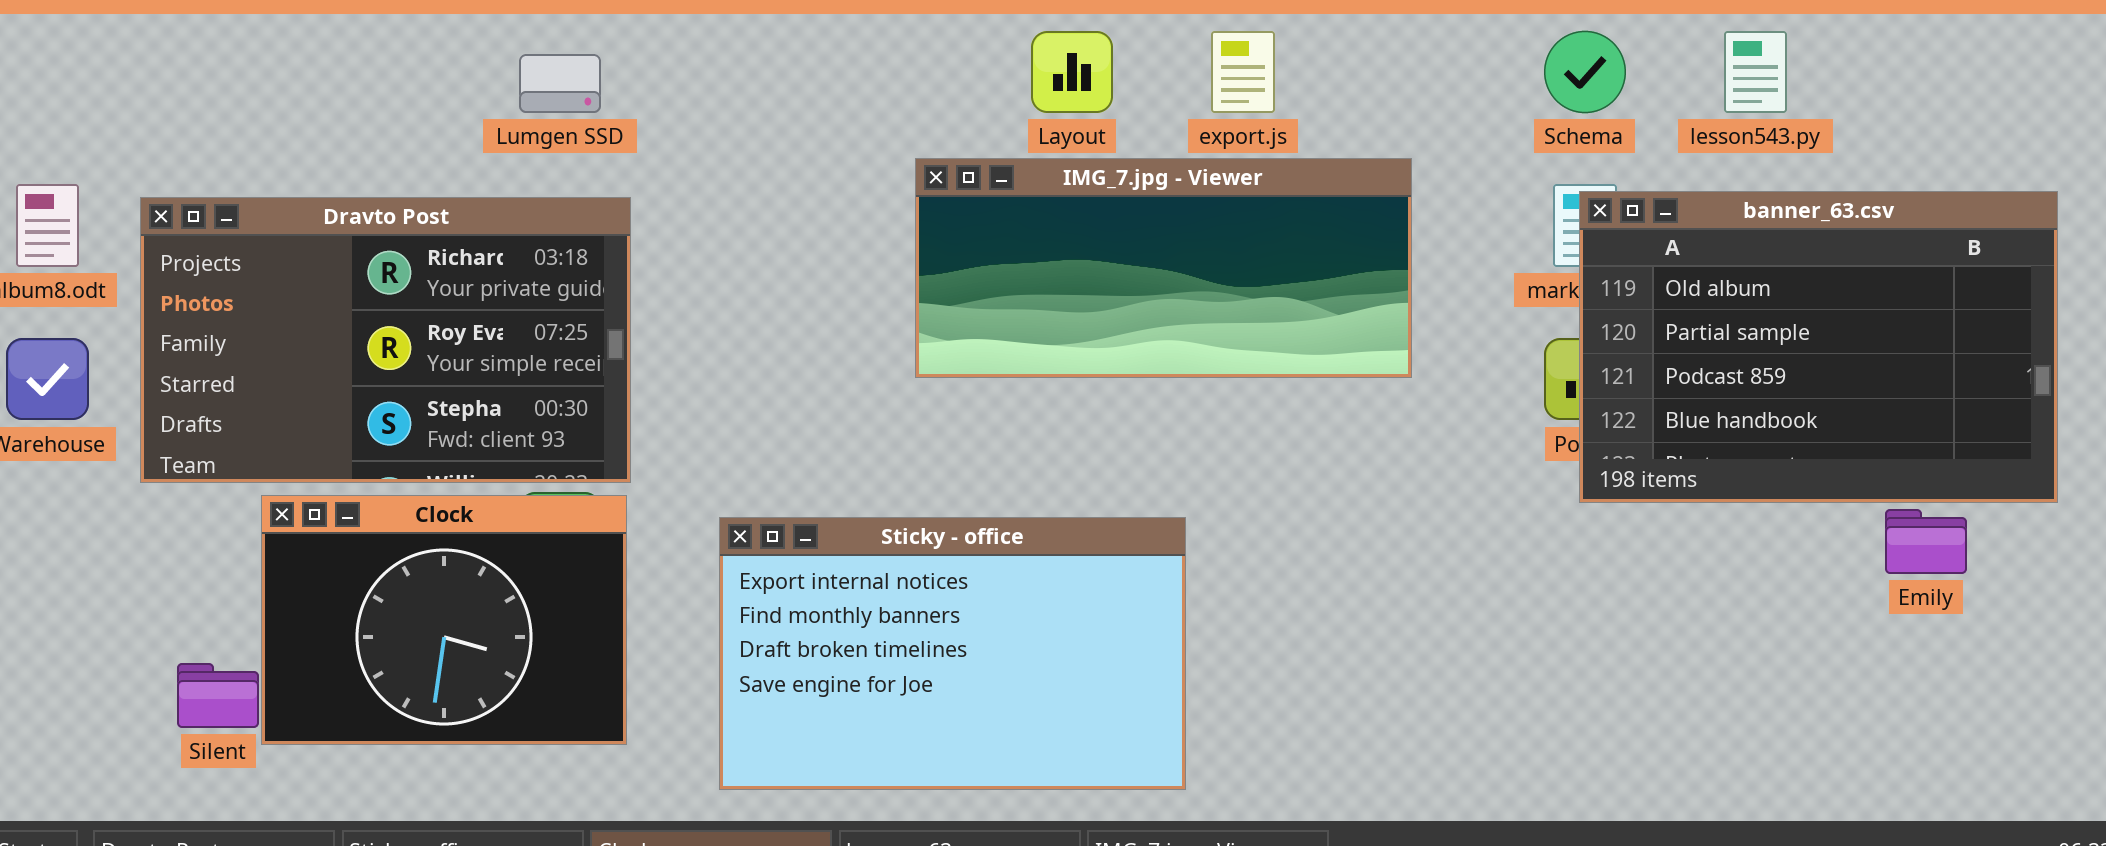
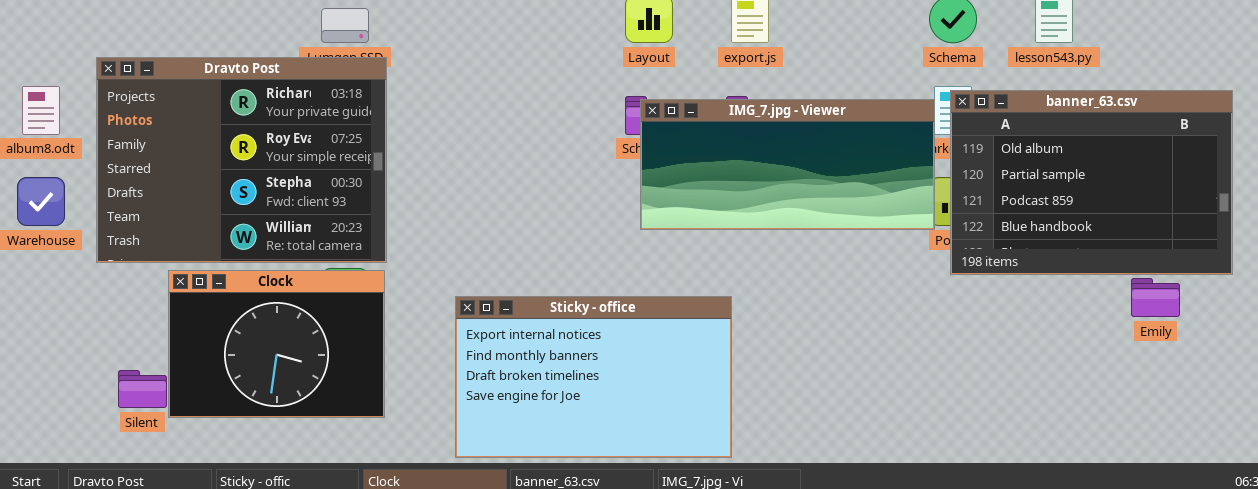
IMG_7.jpg - Viewer: [915,158,1412,378] -> [640,99,935,230], moved
Dravto Post: [140,197,631,483] -> [96,57,387,263], resized
Sticky - office: [719,517,1186,790] -> [455,296,732,458], moved

